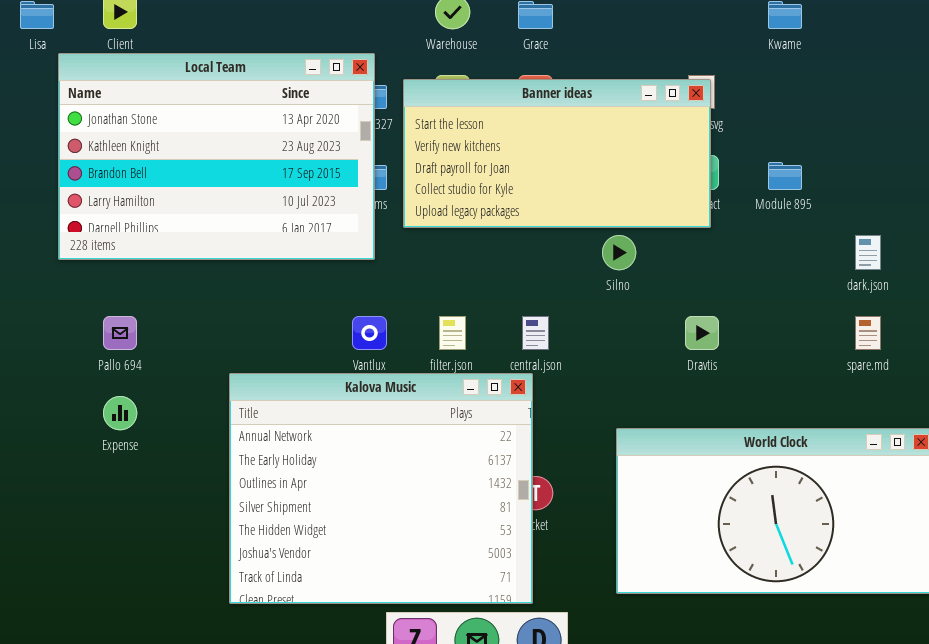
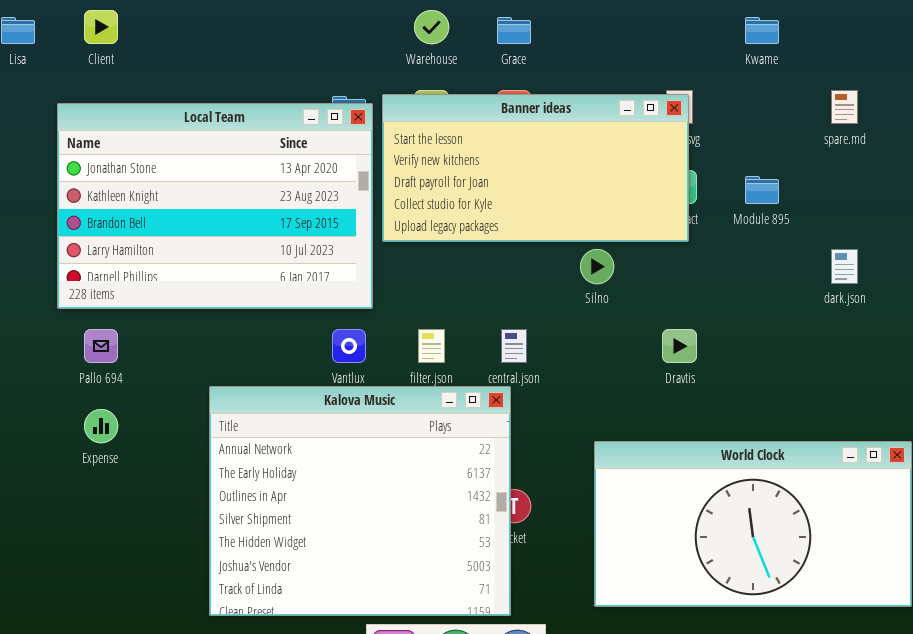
Local Team: [58,53,375,260] -> [57,103,373,309], moved
spare.md: [855,316,881,350] -> [831,90,858,124], moved

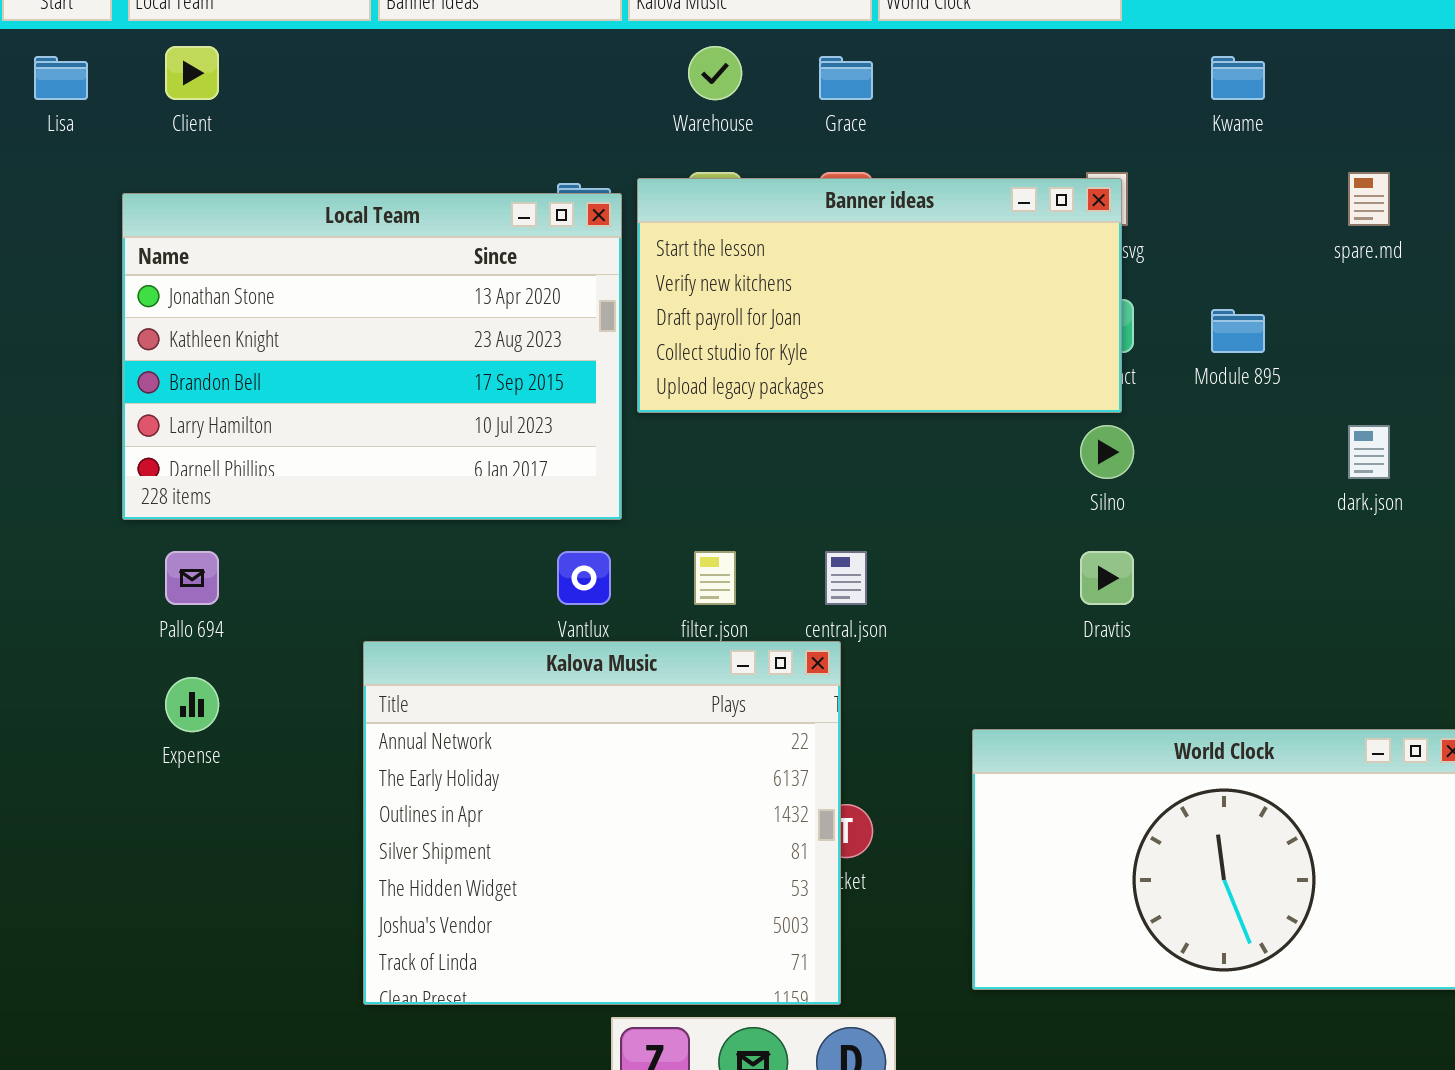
Silno: [580,249,614,284] -> [1080,425,1134,479], moved

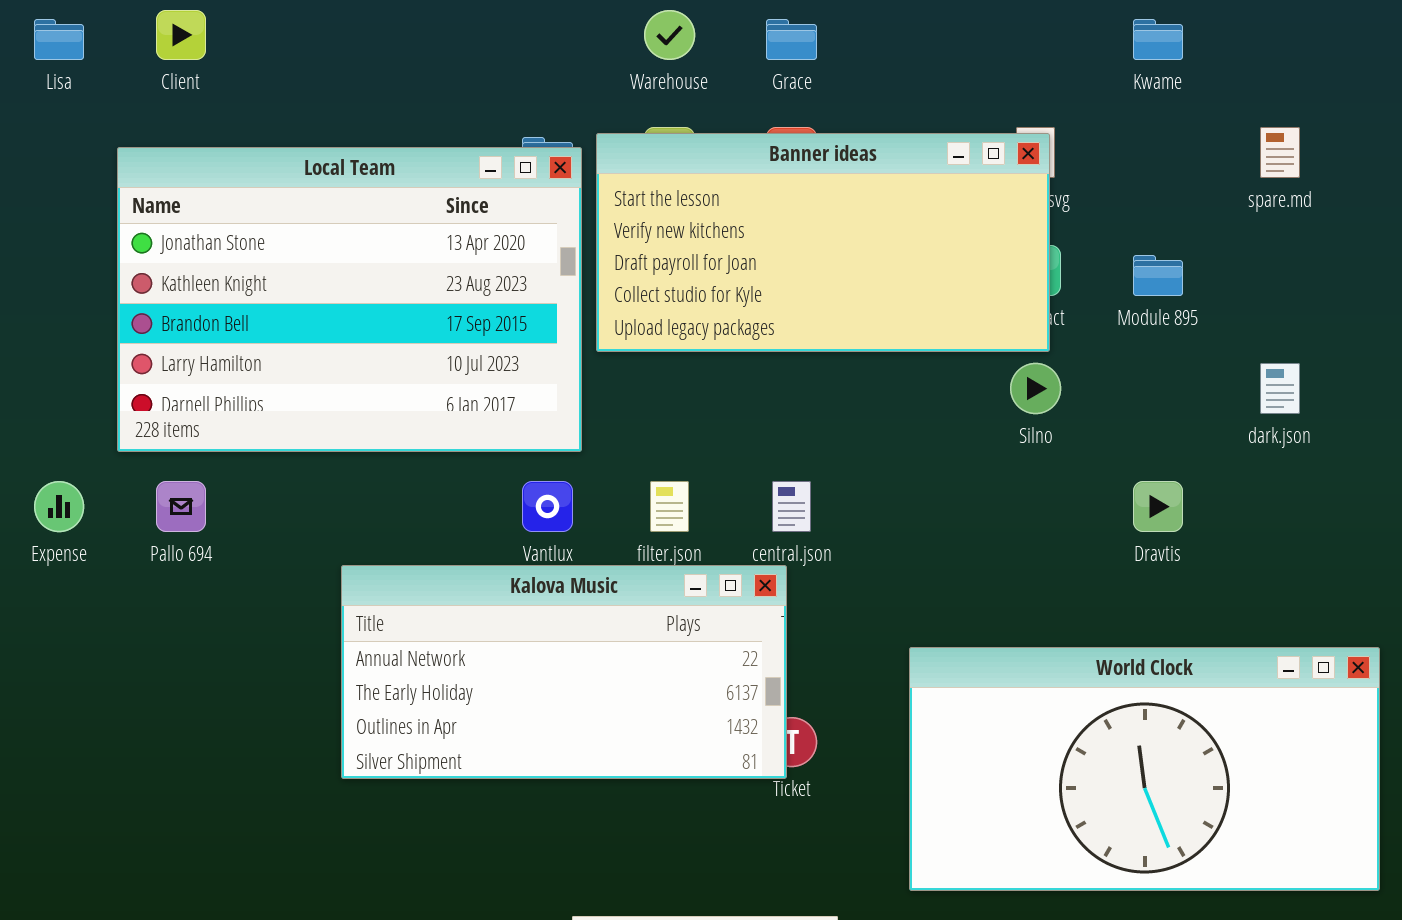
Dravtis: [1080,551,1134,605] -> [1133,481,1183,532], moved
Kalova Music: [363,641,841,1005] -> [341,565,787,779], resized
Expense: [165,677,219,732] -> [34,481,84,532], moved

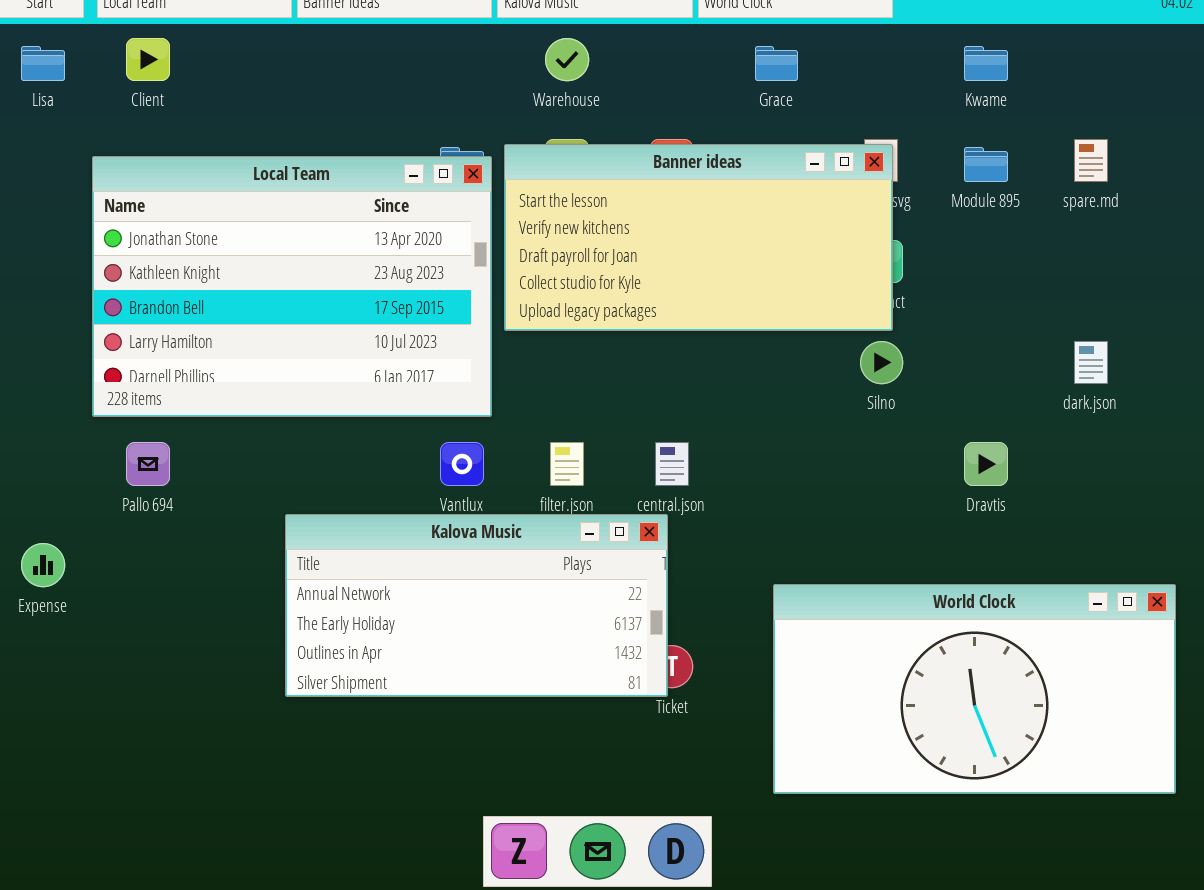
Grace: [766,19,817,60] -> [755,46,798,81], moved
Module 895: [1133,255,1183,296] -> [964,147,1008,182], moved
Expense: [34,481,84,532] -> [21,543,65,587], moved

